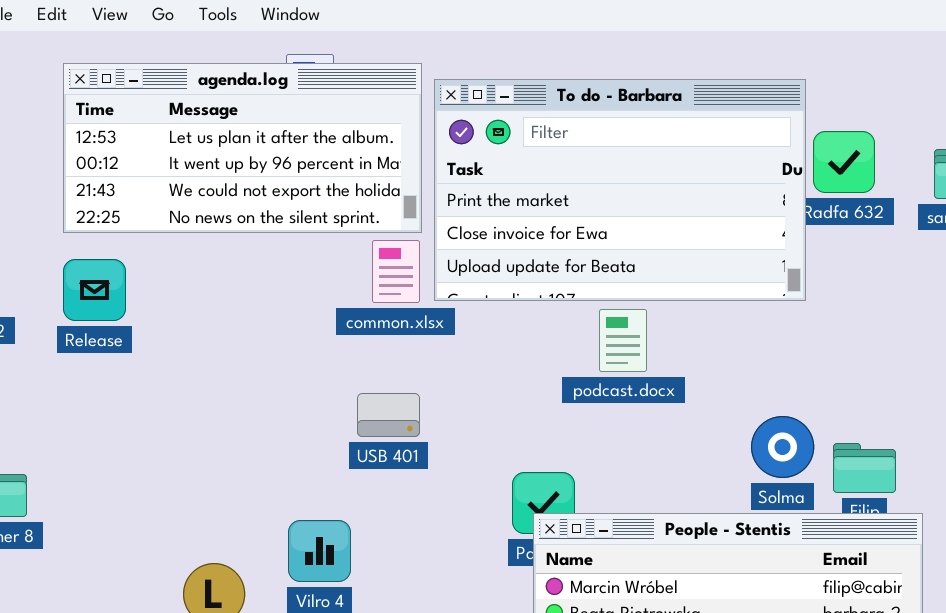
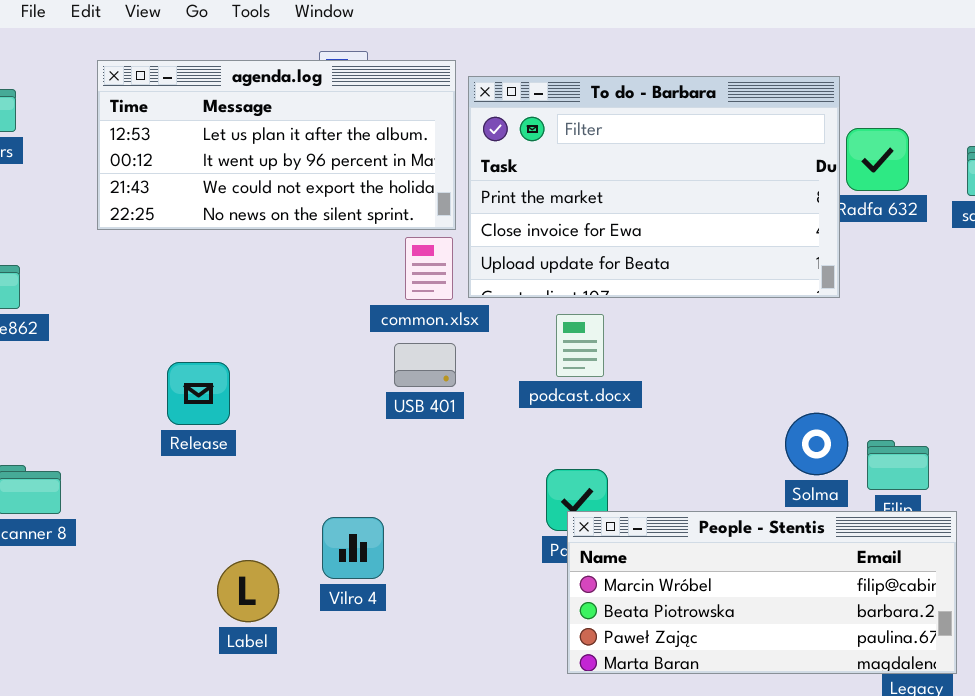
Release: [63,259,126,321] -> [167,362,230,425], moved
podcast.docx: [599,309,647,372] -> [556,314,604,377], moved
USB 401: [357,393,420,437] -> [394,343,456,387], moved

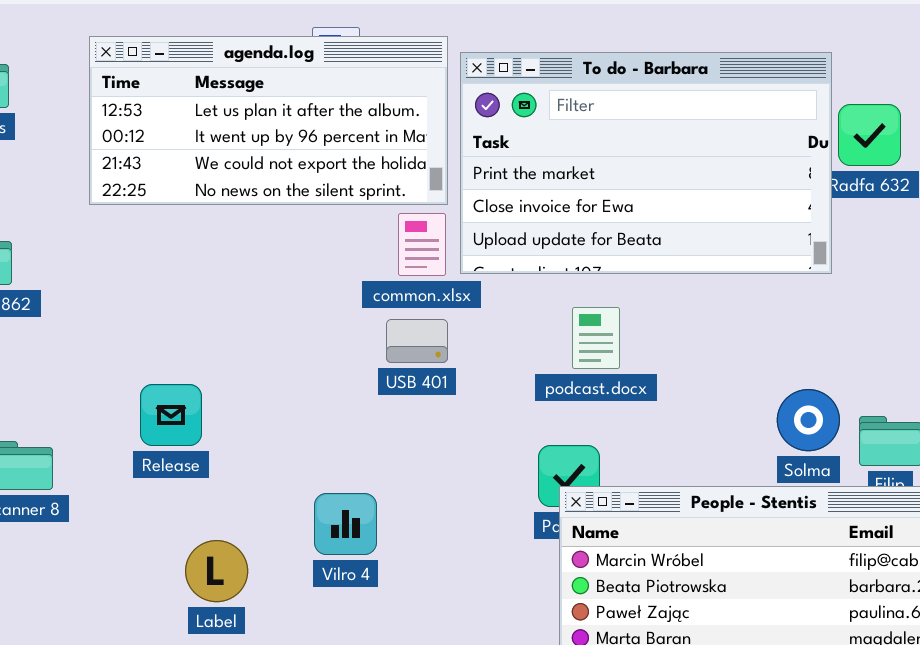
podcast.docx: [556,314,604,377] -> [572,307,620,369], moved
Release: [167,362,230,425] -> [140,384,202,446], moved
Label: [217,560,279,622] -> [185,540,248,602], moved

